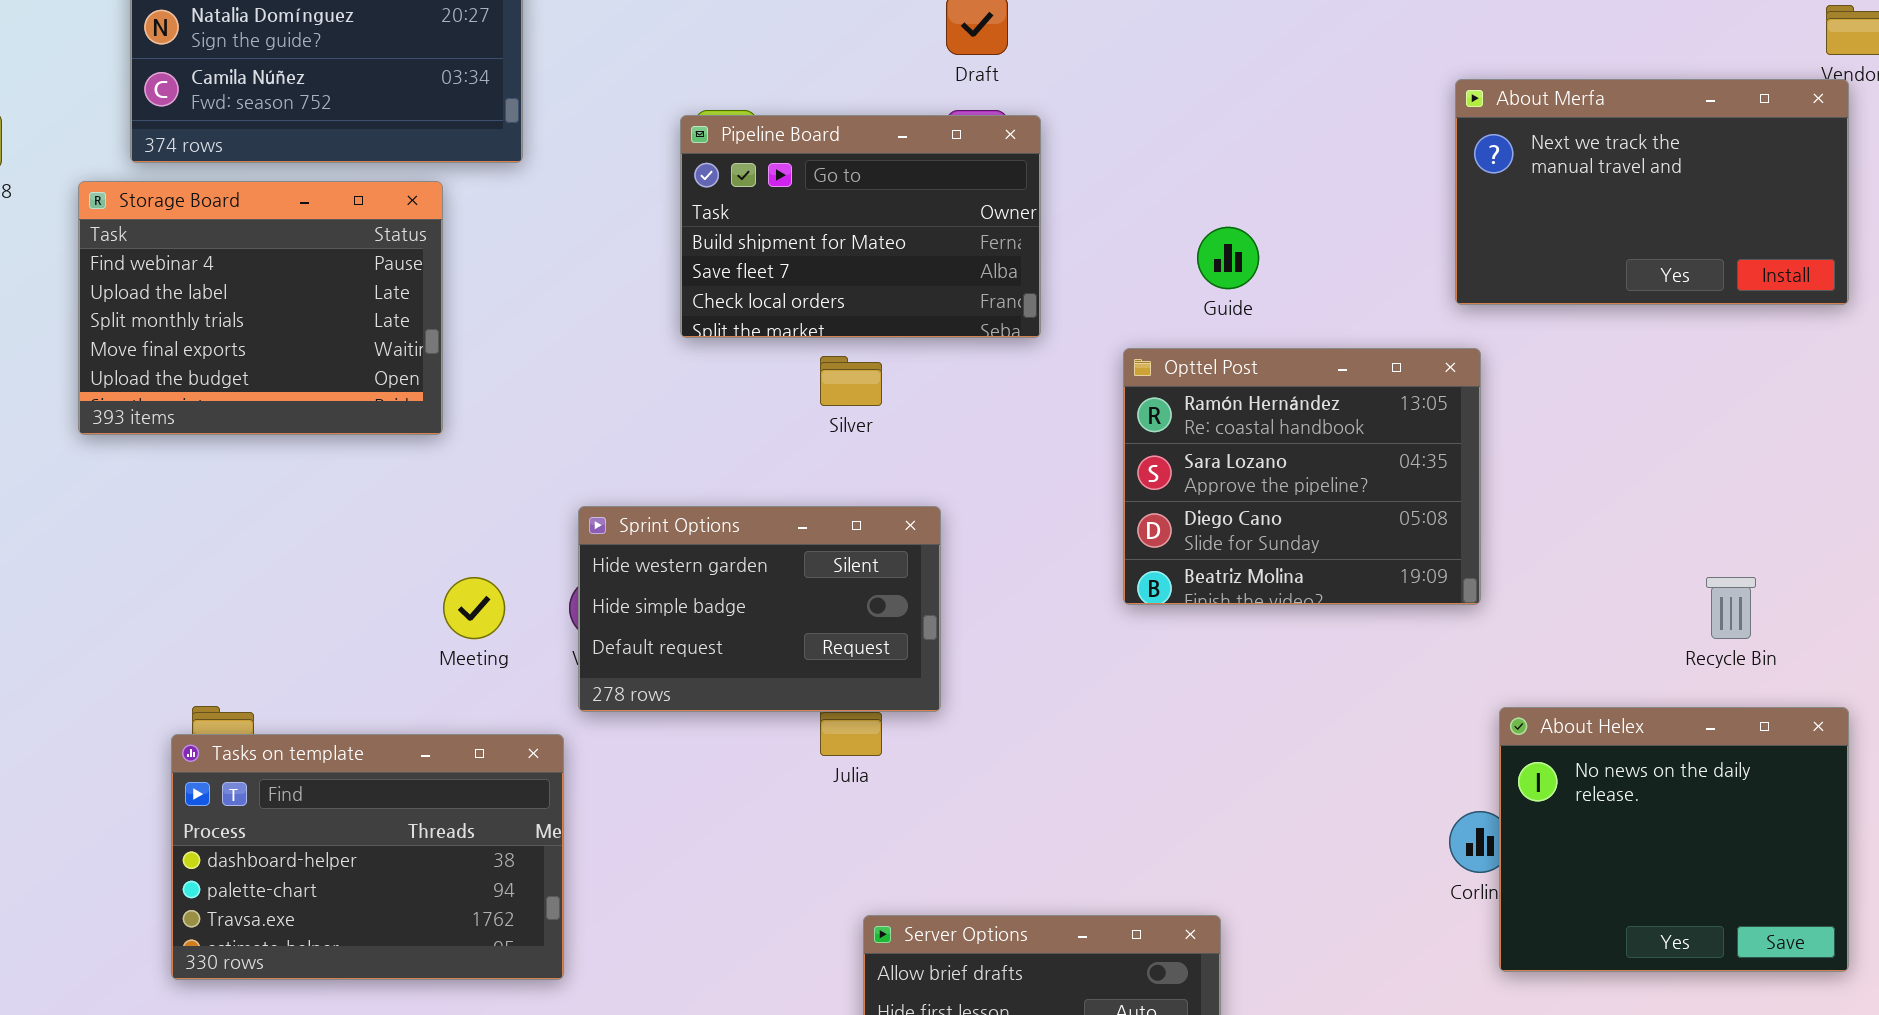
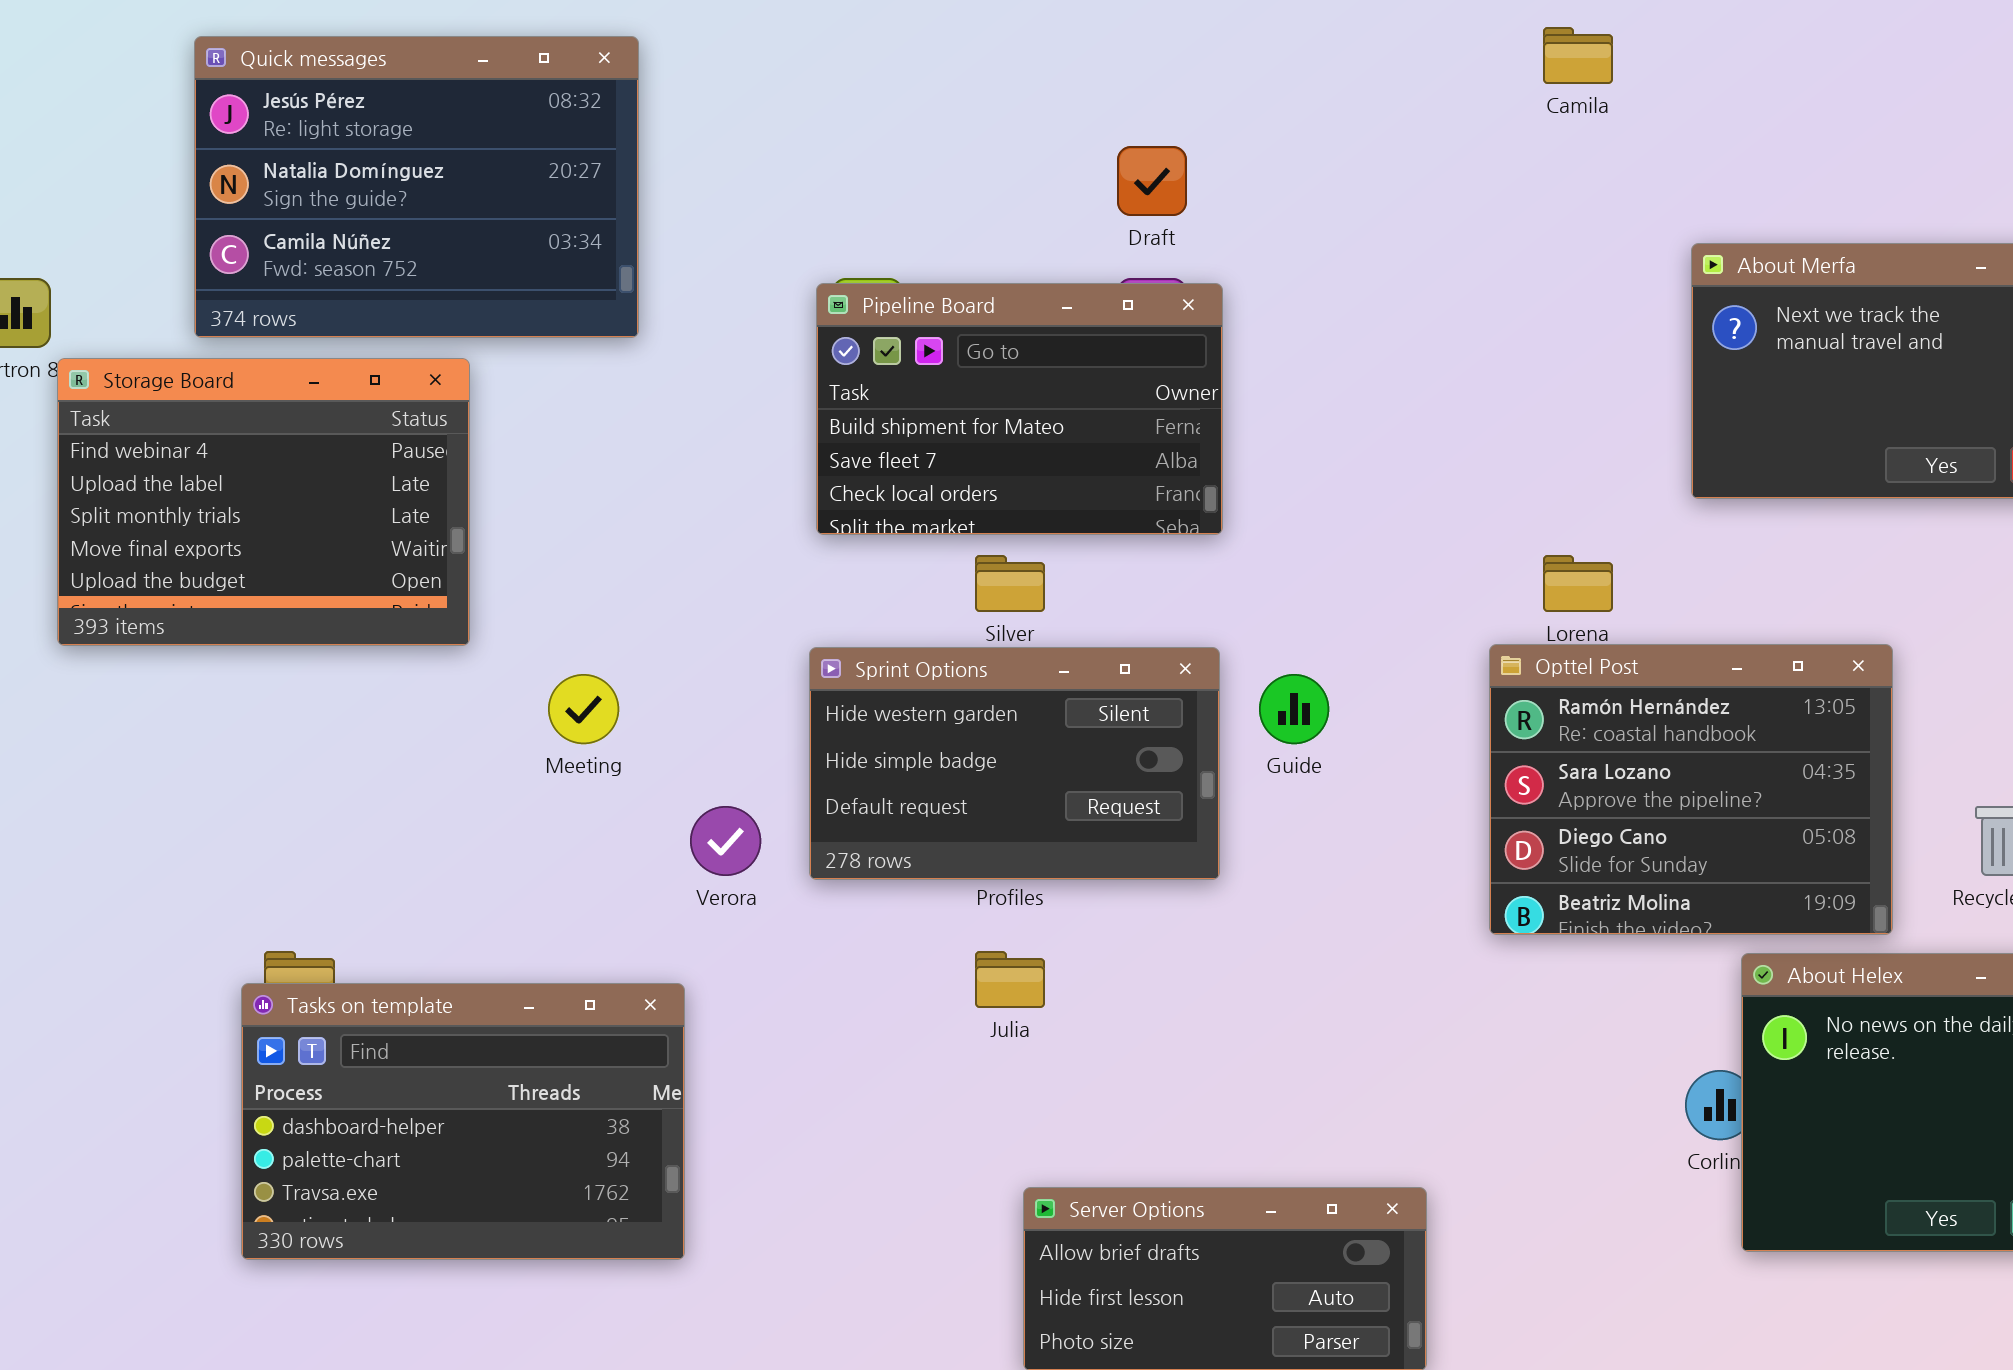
Storage Board: [78,181,443,435] -> [57,358,470,646], moved
Guide: [1197,227,1259,289] -> [1259,674,1329,744], moved
Opttel Post: [1123,348,1481,605] -> [1489,644,1893,935], moved
Sprint Options: [578,506,941,712] -> [809,647,1220,880], moved
Meeting: [443,577,505,639] -> [548,674,619,744], moved

